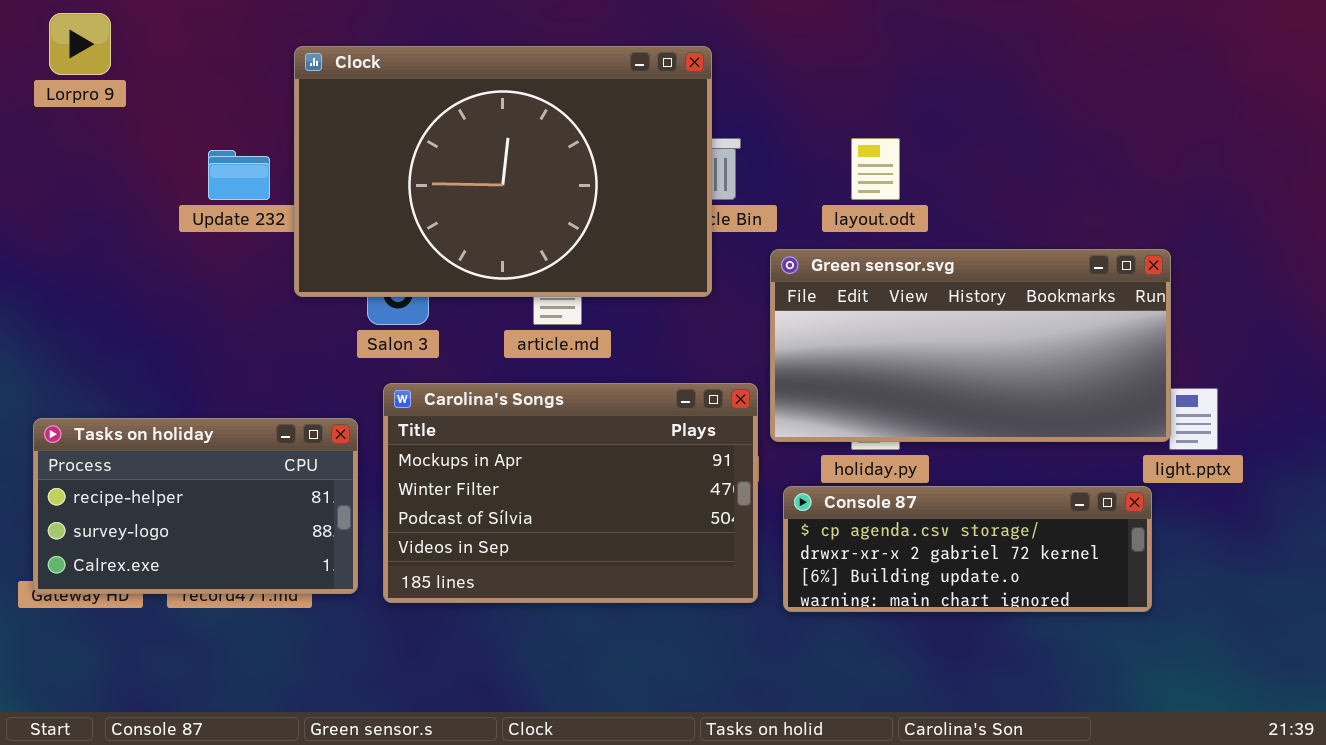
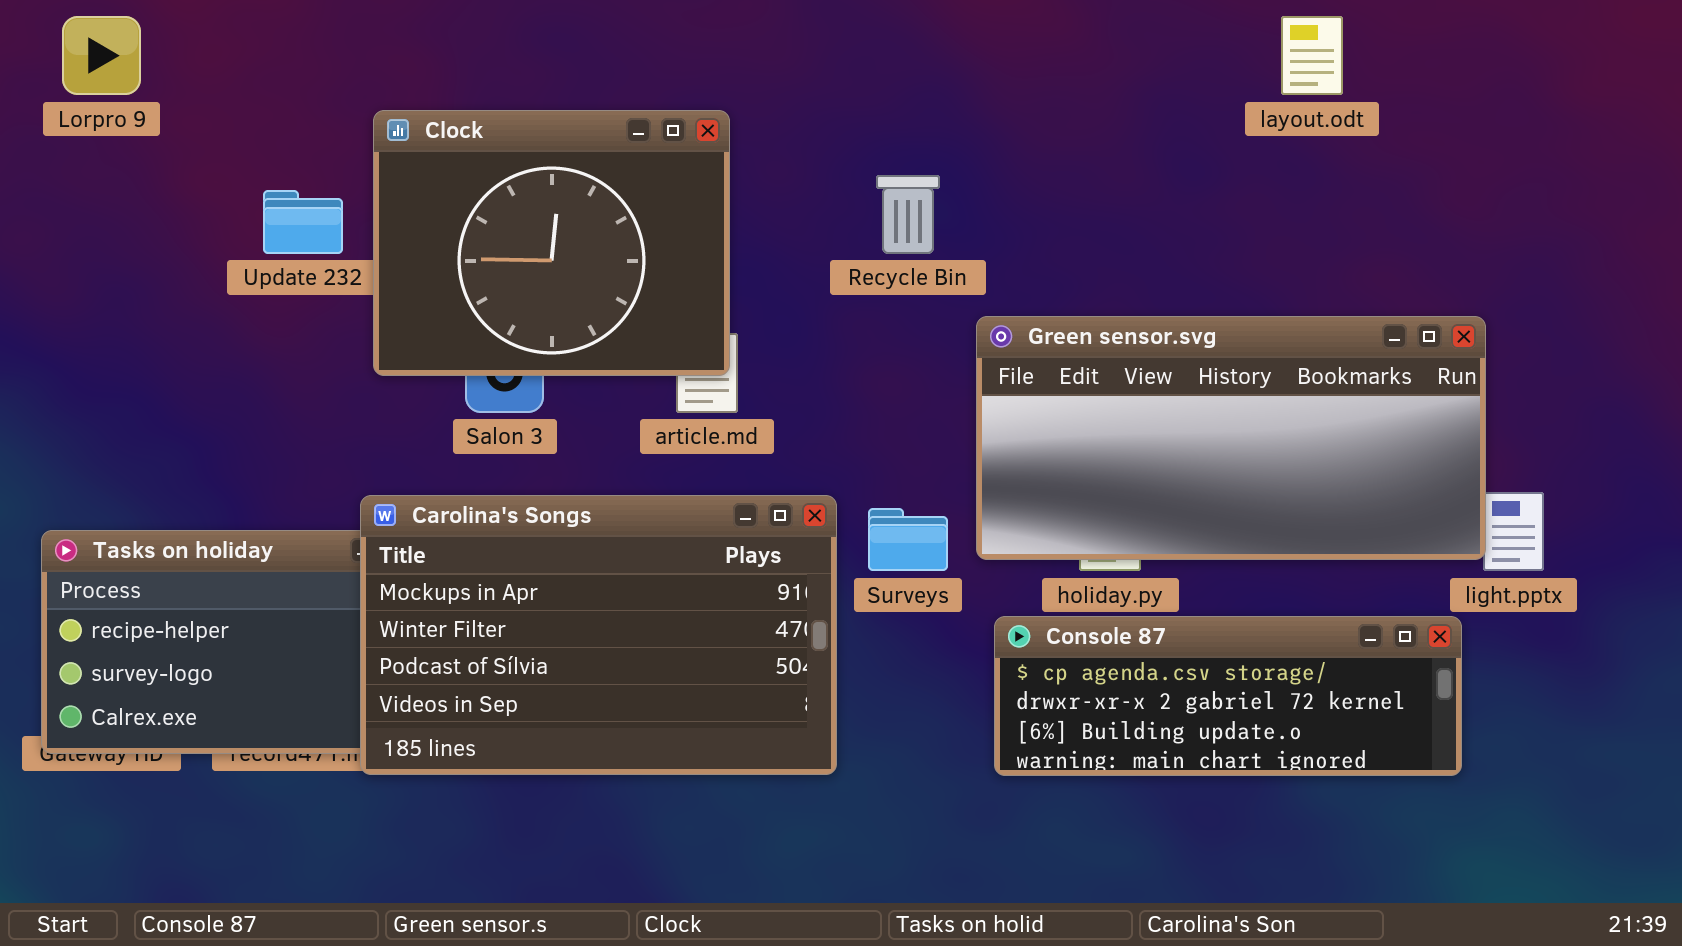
Clock: [294,46,712,297] -> [373,110,730,376], resized
layout.odt: [851,138,900,200] -> [1281,16,1343,95], moved
Carolina's Songs: [383,383,758,603] -> [360,495,837,775], moved

